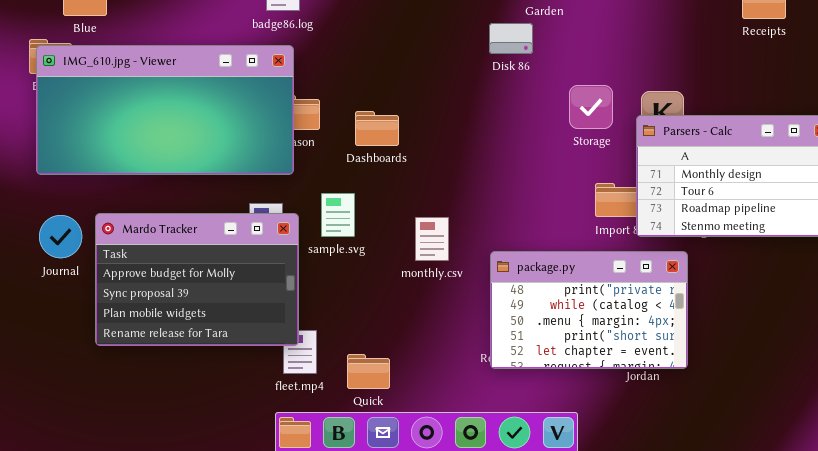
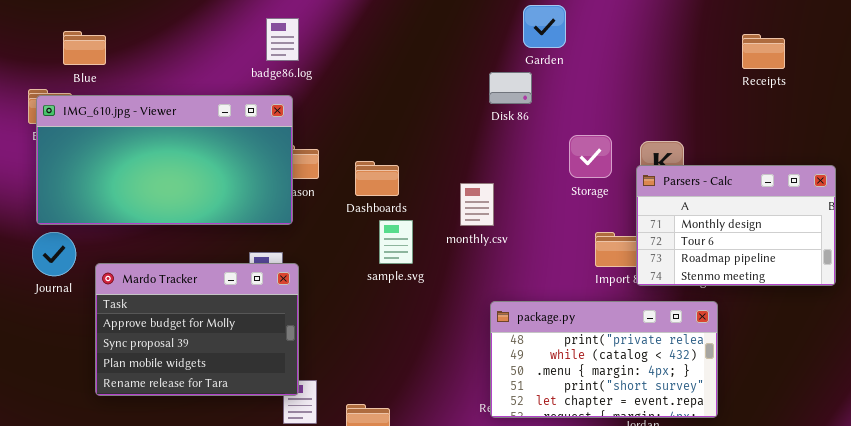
sample.svg: [321,193,355,237] -> [379,220,413,264], moved
Journal: [39,215,82,258] -> [32,232,76,276], moved
monthly.csv: [415,217,449,261] -> [460,183,494,226], moved
package.py: [490,251,688,369] -> [490,301,718,418], resized

